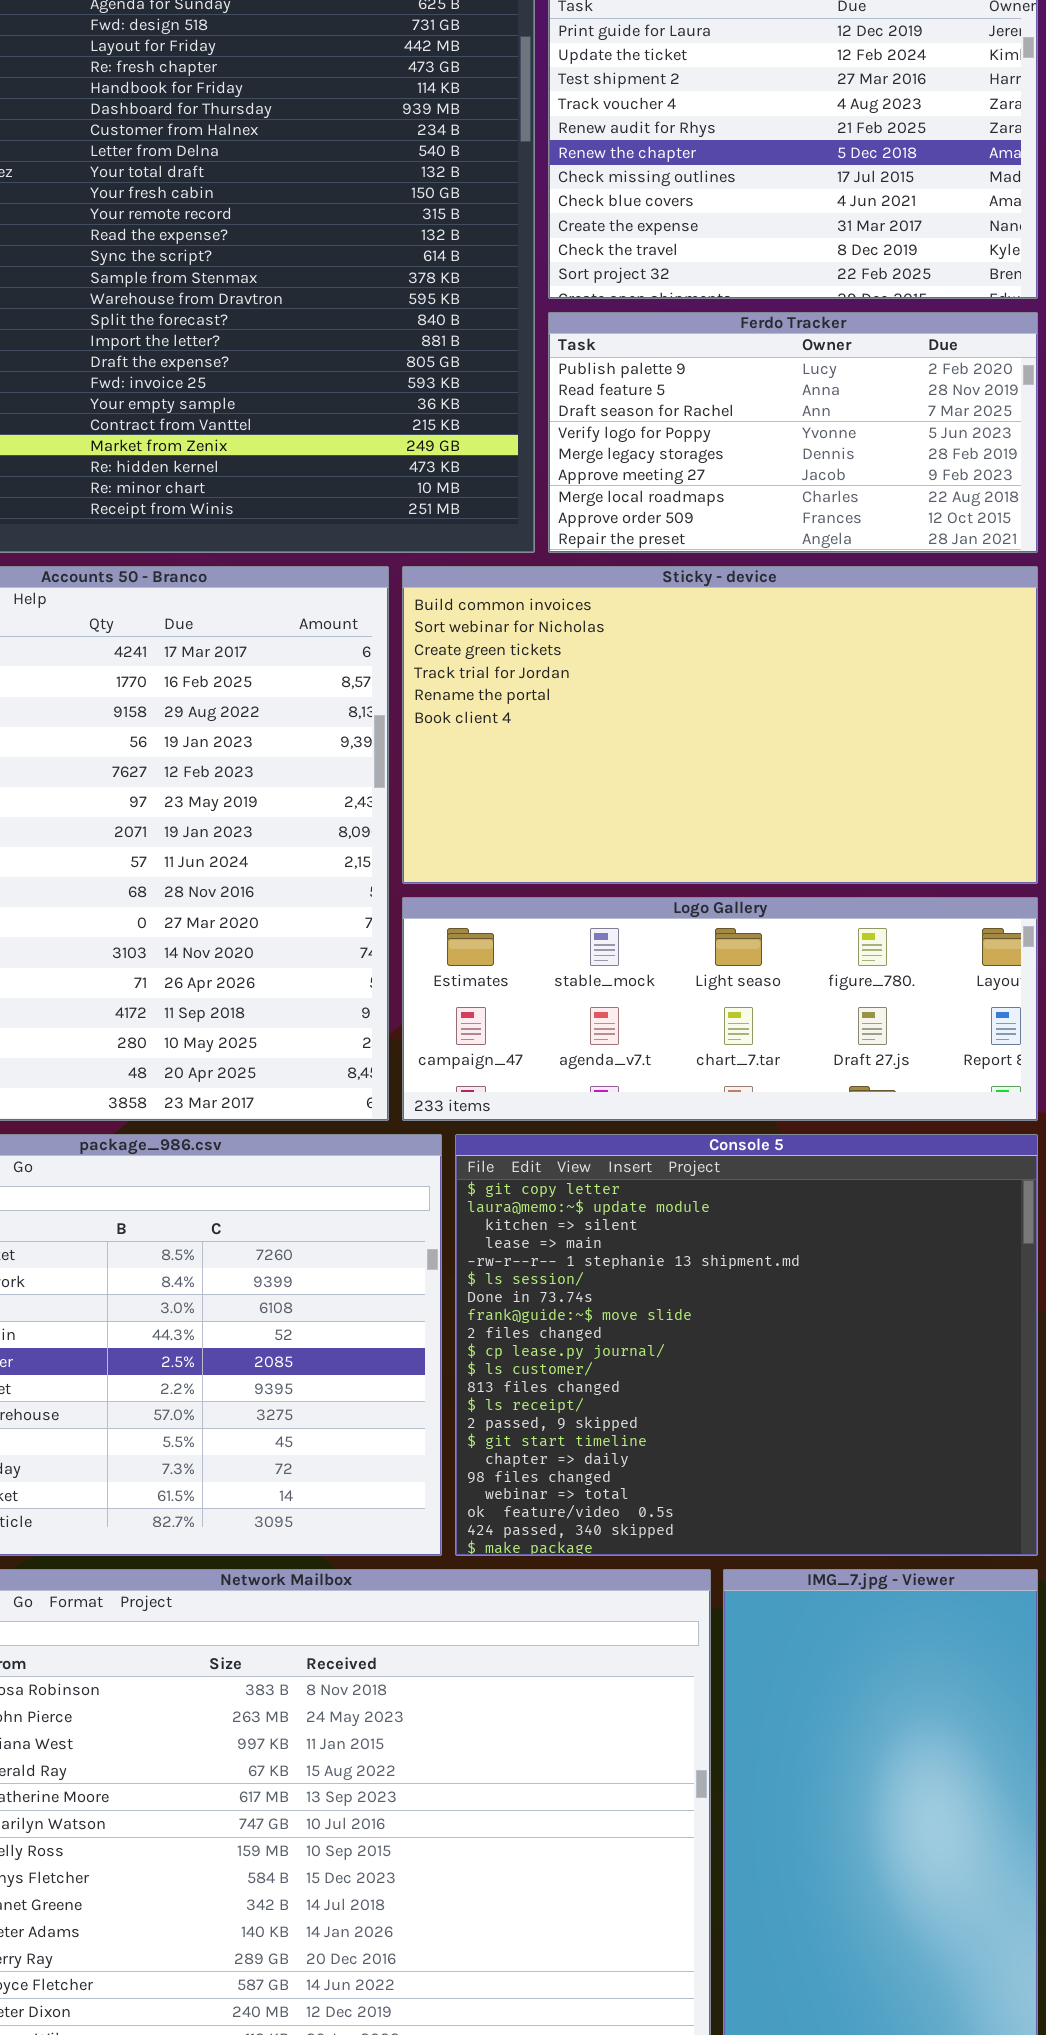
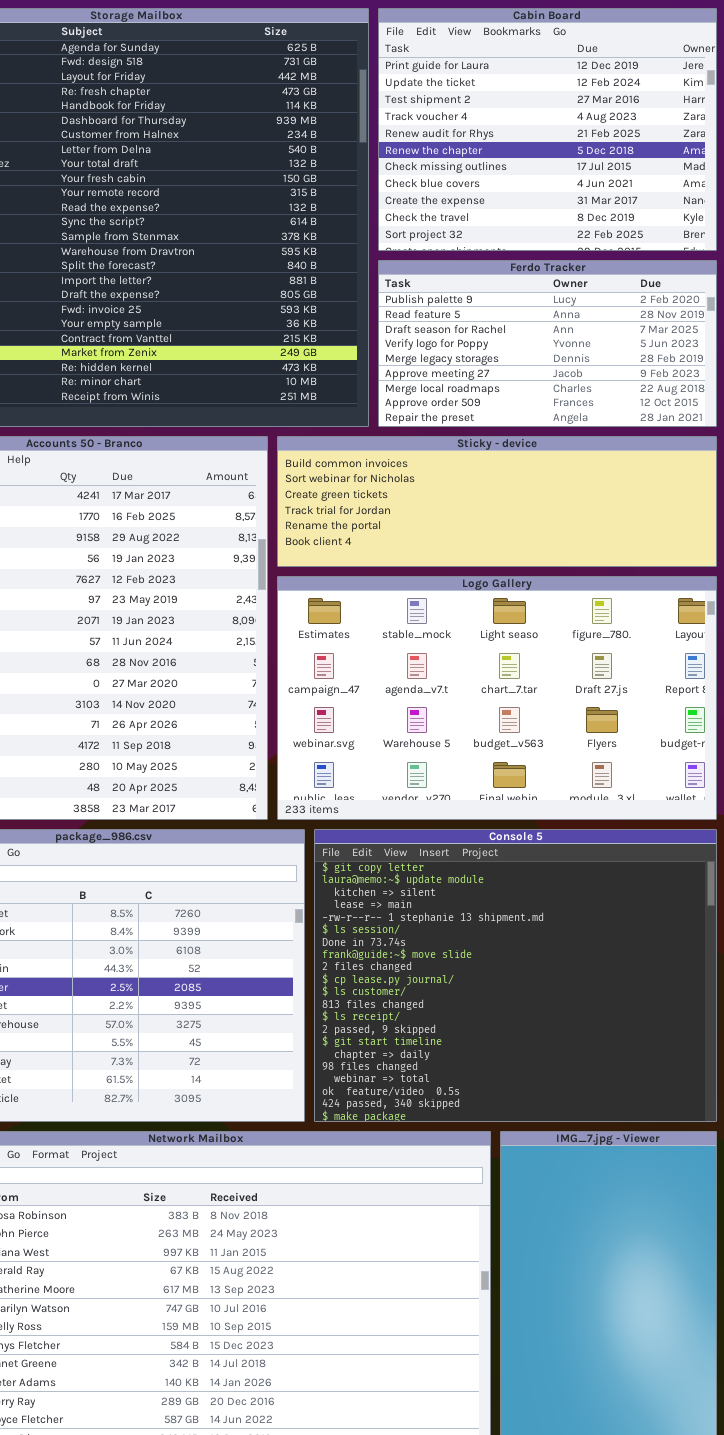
Sticky - device: [402,566,1038,884] -> [277,436,717,567], resized
Logo Gallery: [402,897,1038,1121] -> [277,576,717,820], resized

